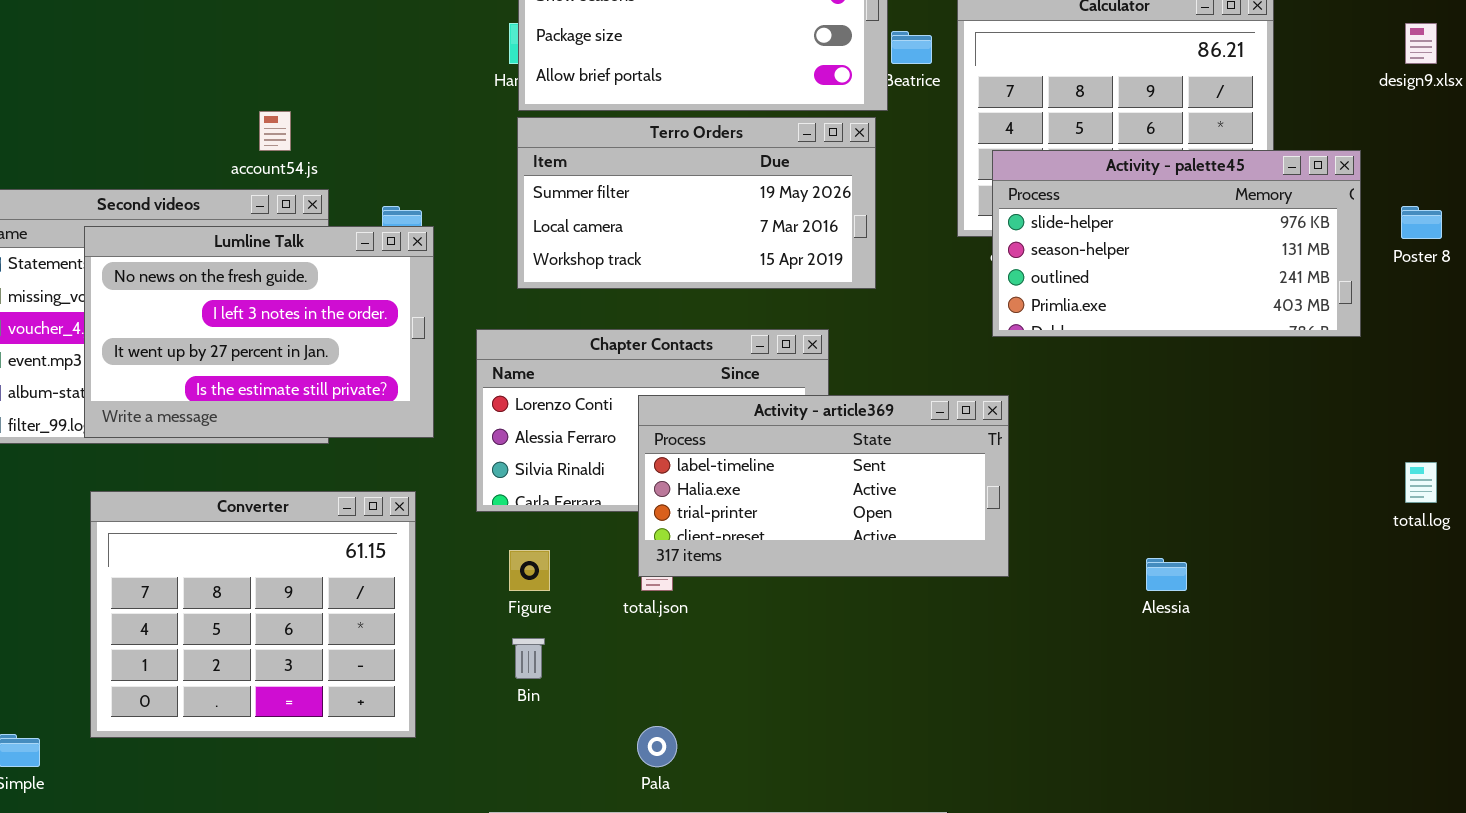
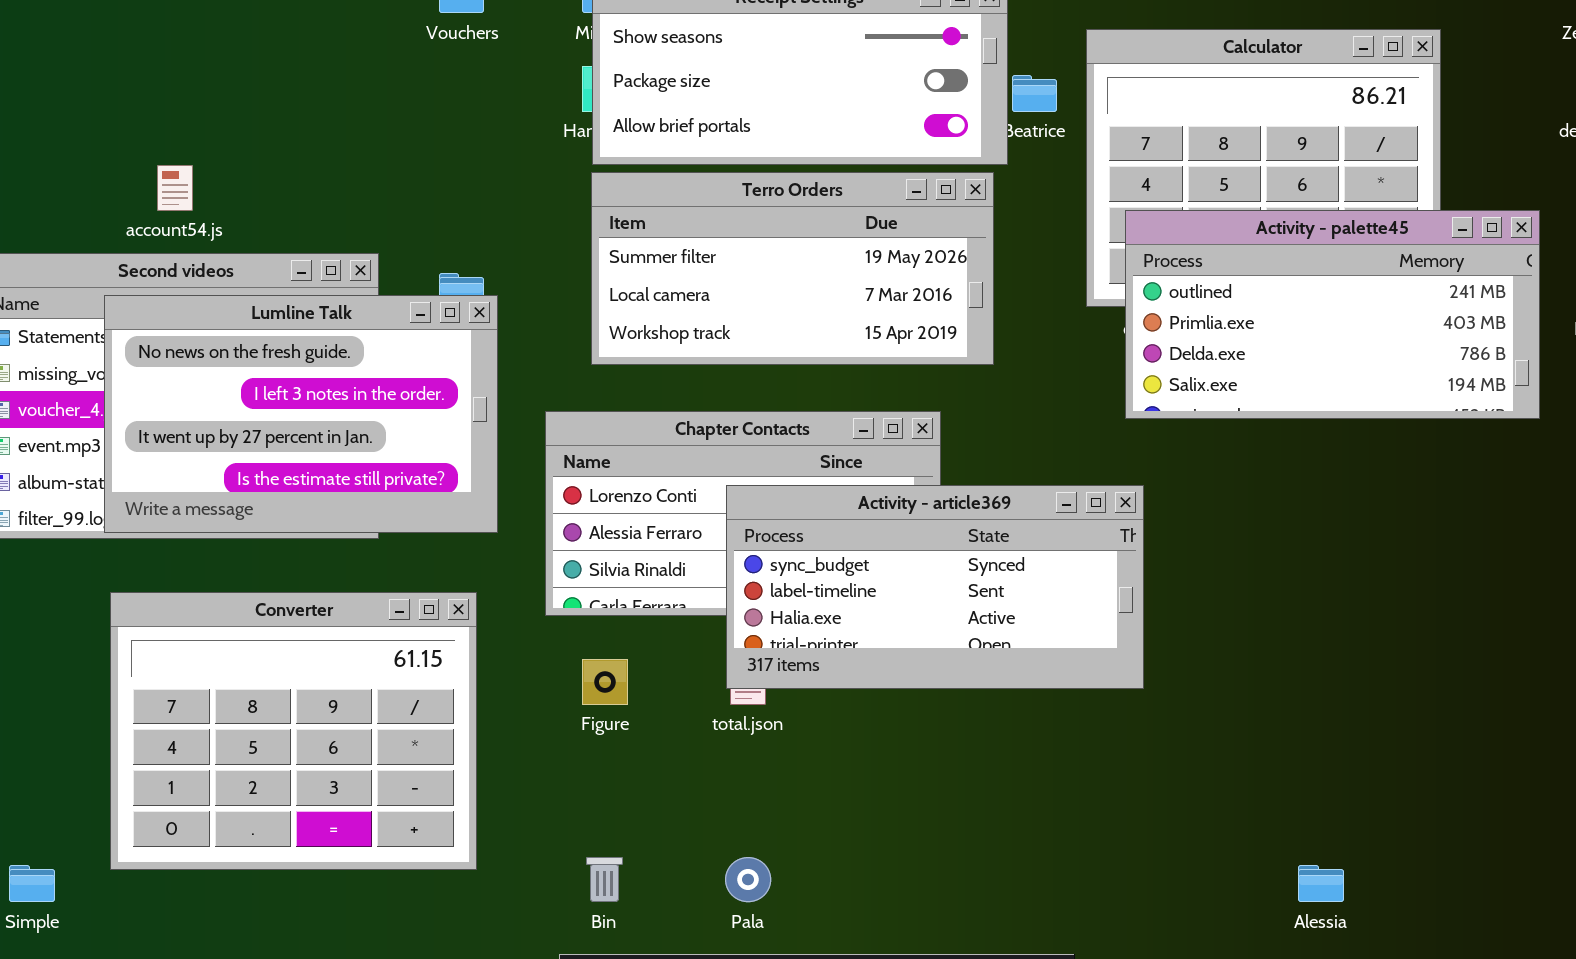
account54.js: [259,111,291,151] -> [157,165,193,211], moved
Activity - palette45: [992,150,1361,337] -> [1125,210,1540,419], scrolled down 2 rows
Activity - article369: [638,395,1009,577] -> [726,485,1144,689], scrolled up 1 row
Alessia: [1146,558,1187,591] -> [1298,865,1344,902], moved
Bin: [512,638,545,679] -> [586,857,623,902], moved

